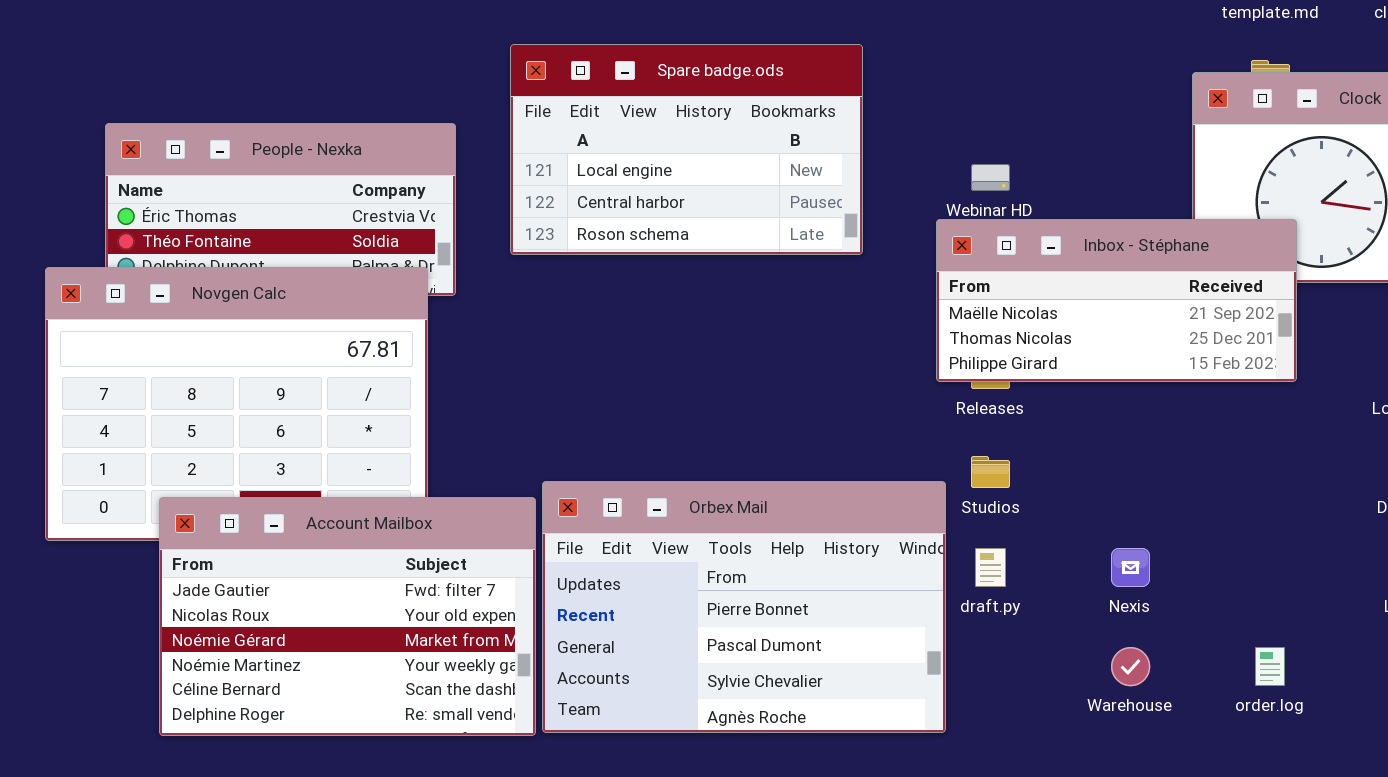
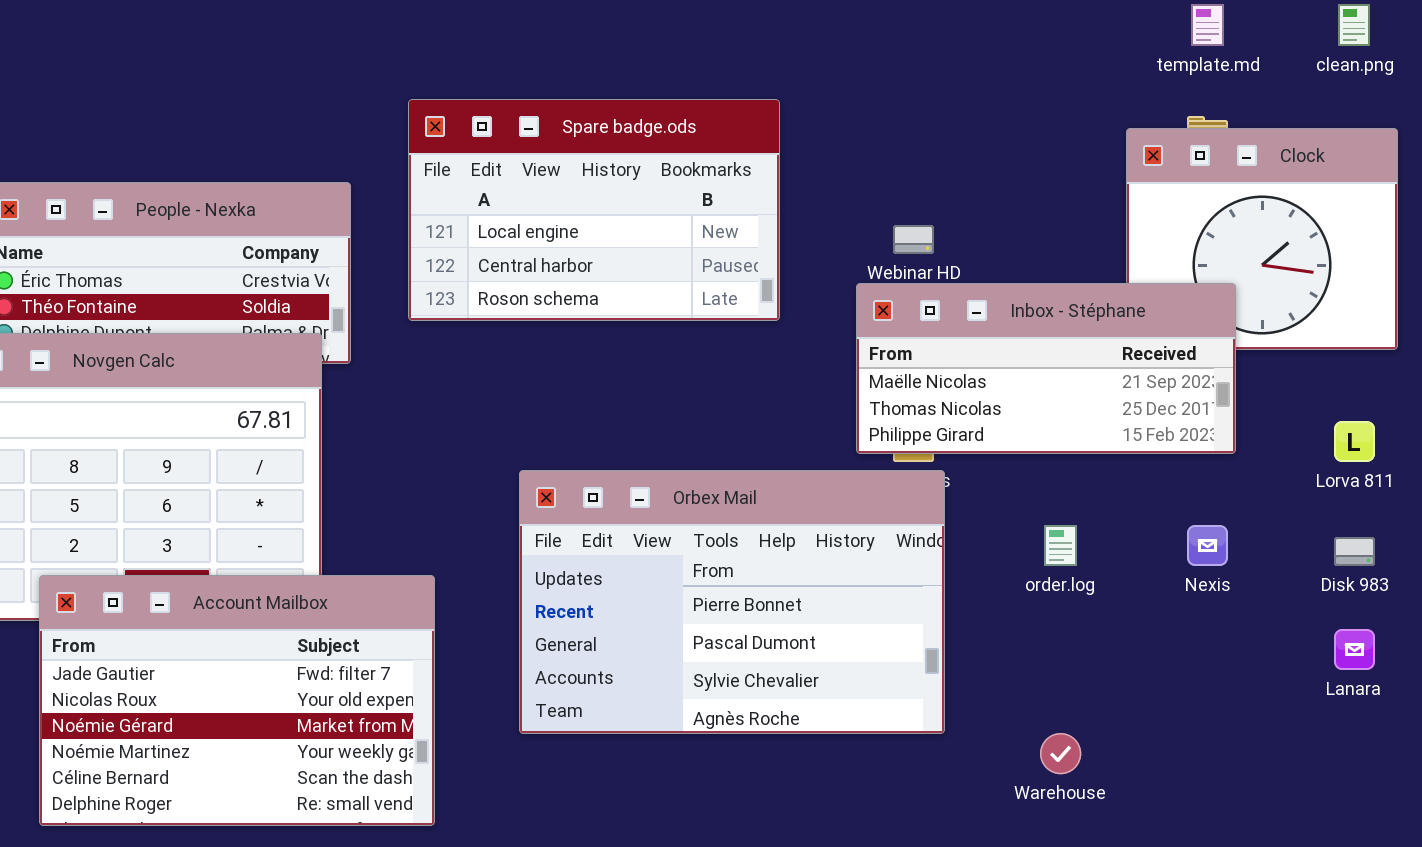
Orbex Mail: [542,481,946,733] -> [519,470,945,734], moved
Nexis: [1111,548,1150,587] -> [1187,525,1228,566], moved
order.log: [1255,647,1285,686] -> [1044,525,1077,566], moved

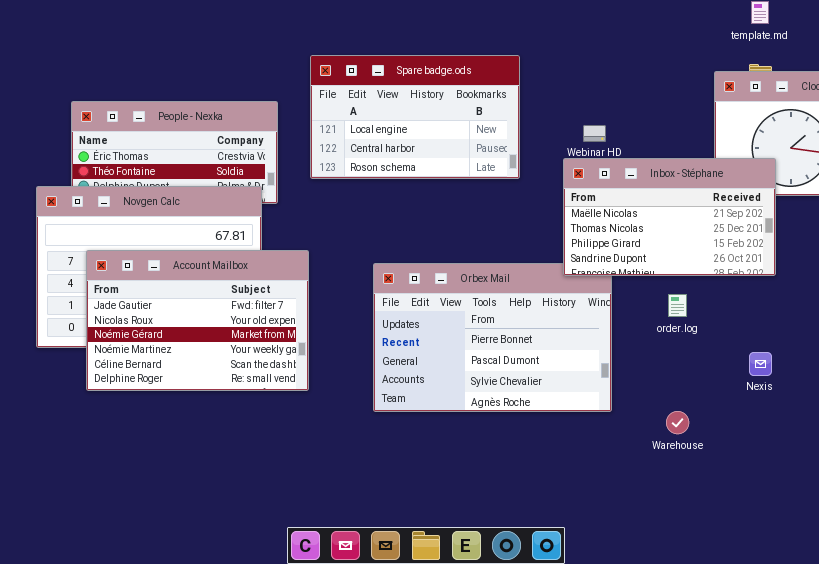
Inbox - Stéphane: [856,283,1236,454] -> [563,158,776,276], resized
Nexis: [1187,525,1228,566] -> [749,352,772,376], moved
Account Mailbox: [39,575,435,826] -> [86,250,309,391], moved

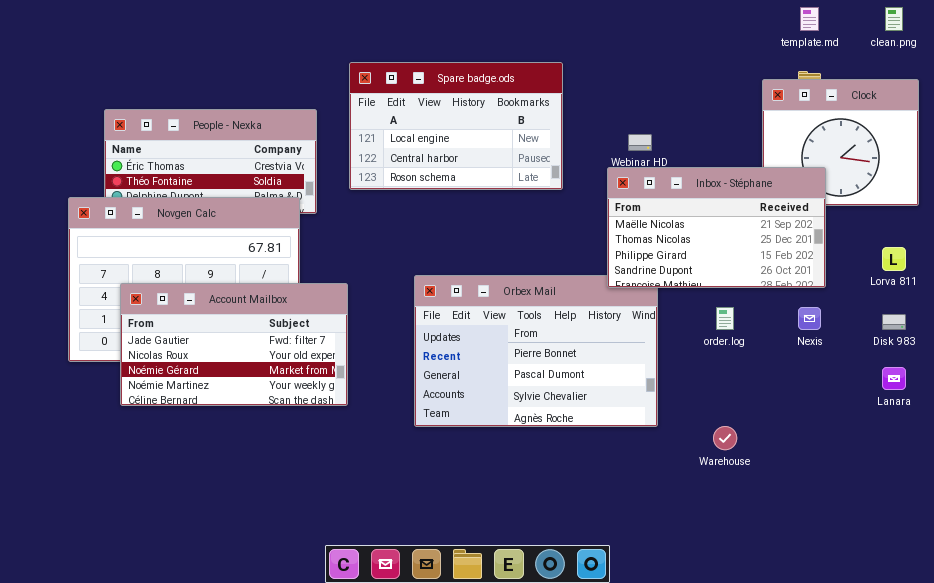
Account Mailbox: [86,250,309,391] -> [120,283,348,406], resized
Nexis: [749,352,772,376] -> [798,307,821,330], moved

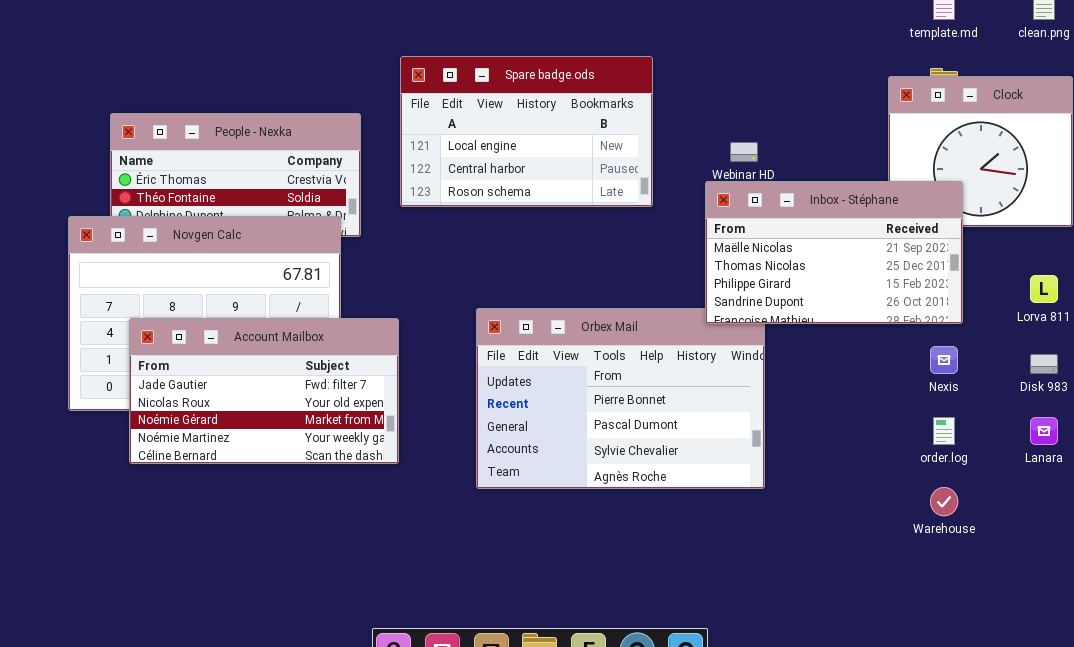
order.log: [716,307,734,330] -> [933,417,955,445], moved
Warehouse: [713,426,737,450] -> [930,487,958,516], moved

